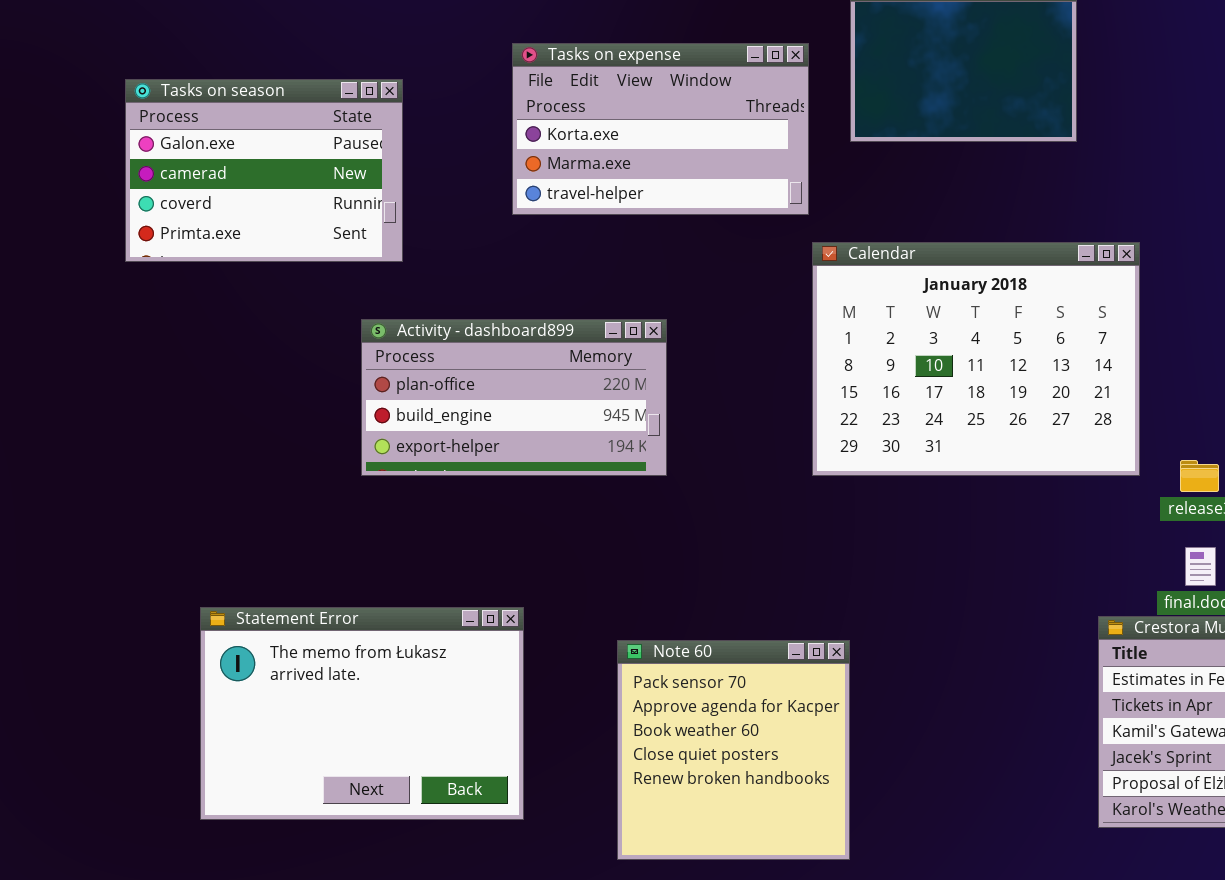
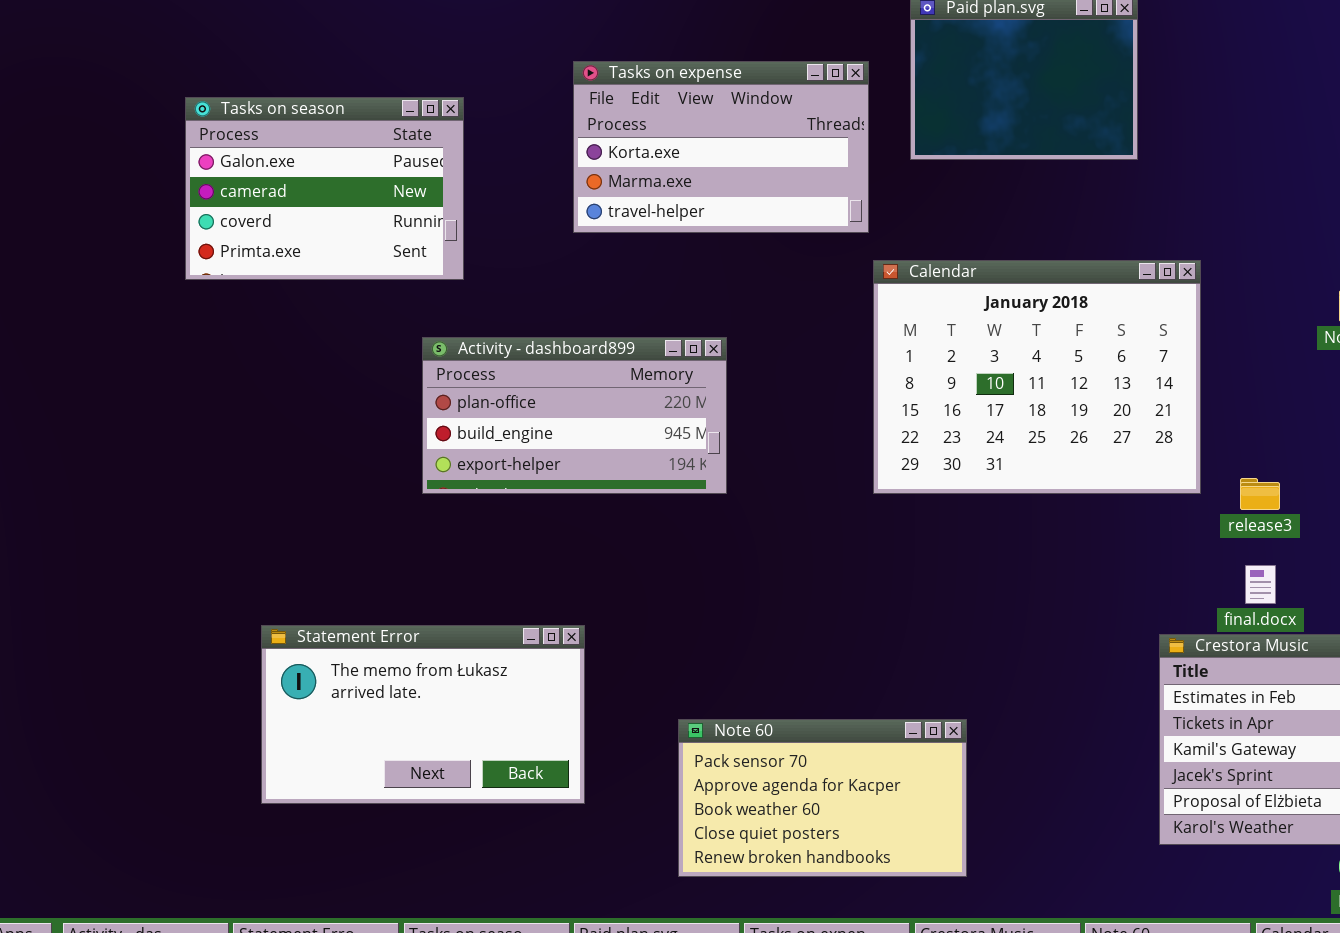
Statement Error: [200,607,524,820] -> [261,625,585,804], resized
Note 60: [617,640,850,860] -> [678,719,967,877], resized

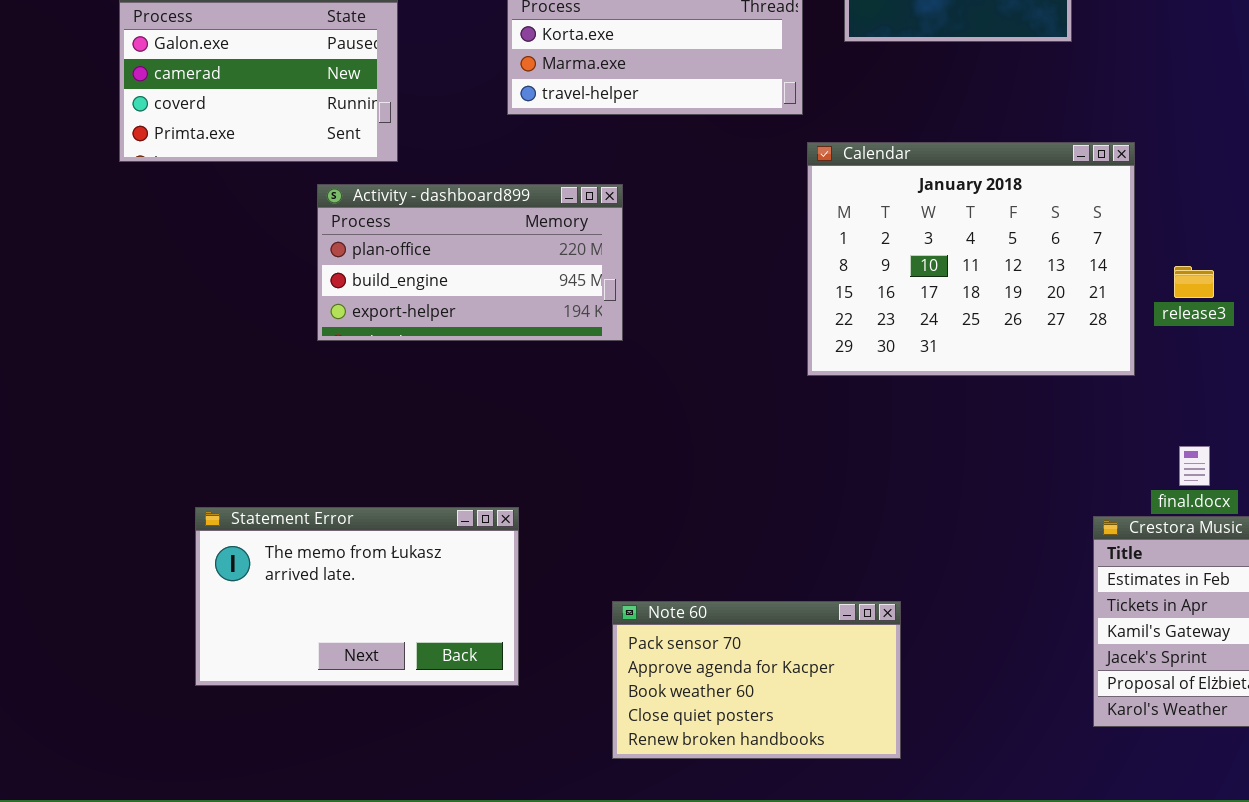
Activity - dashboard899: [422,337,727,494] -> [317,184,623,341], moved
release3: [1240,478,1280,510] -> [1174,266,1214,298], moved

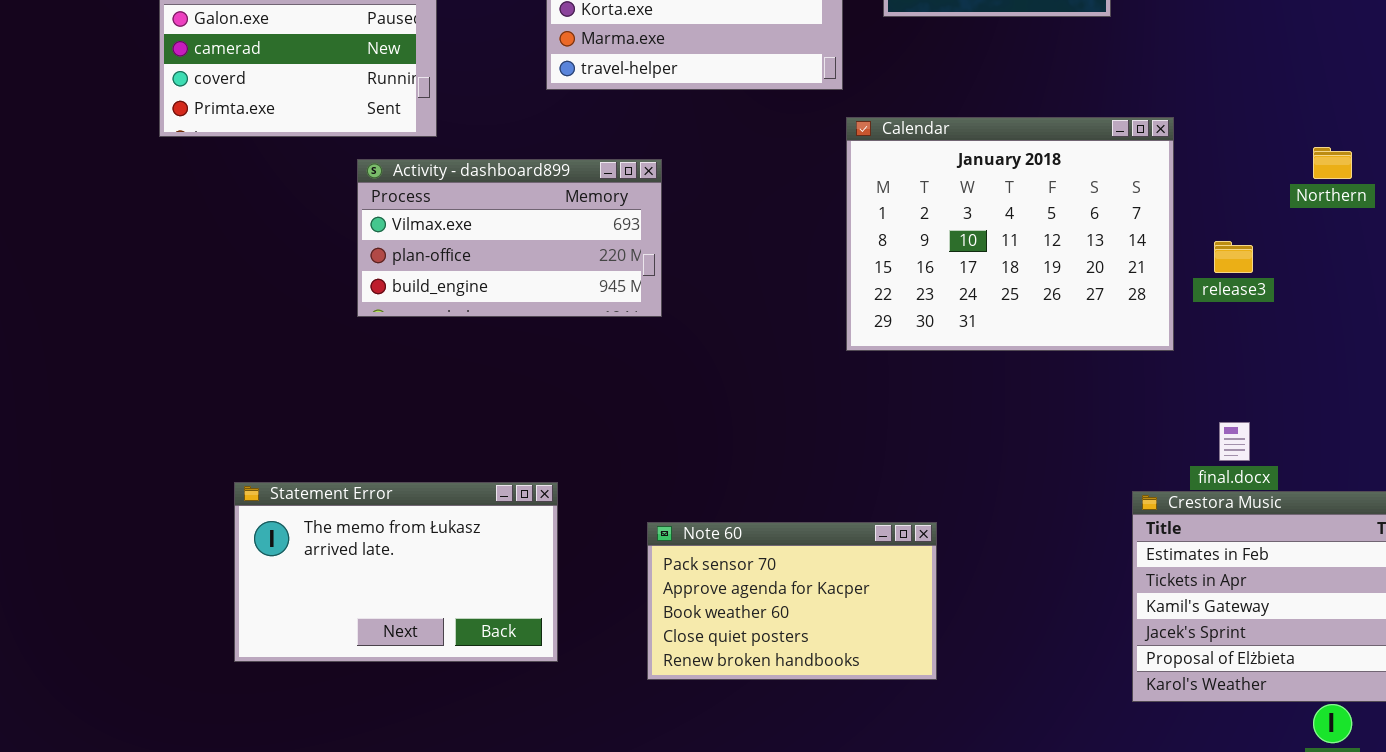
Activity - dashboard899: [317,184,623,341] -> [357,159,662,317], scrolled up 1 row
Note 60: [612,601,901,759] -> [647,522,937,680], moved

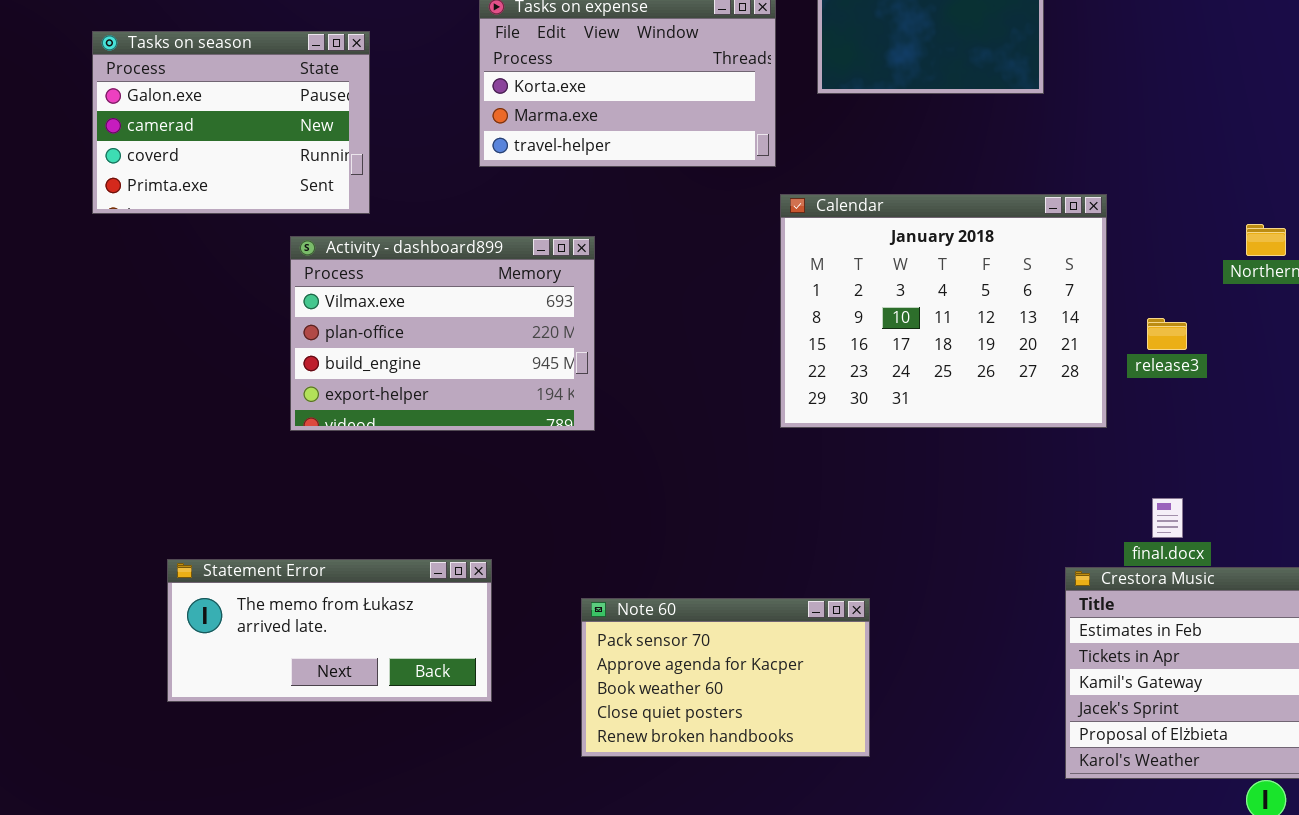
Activity - dashboard899: [357,159,662,317] -> [290,236,595,431], resized
Statement Error: [234,482,558,662] -> [167,559,492,702], resized

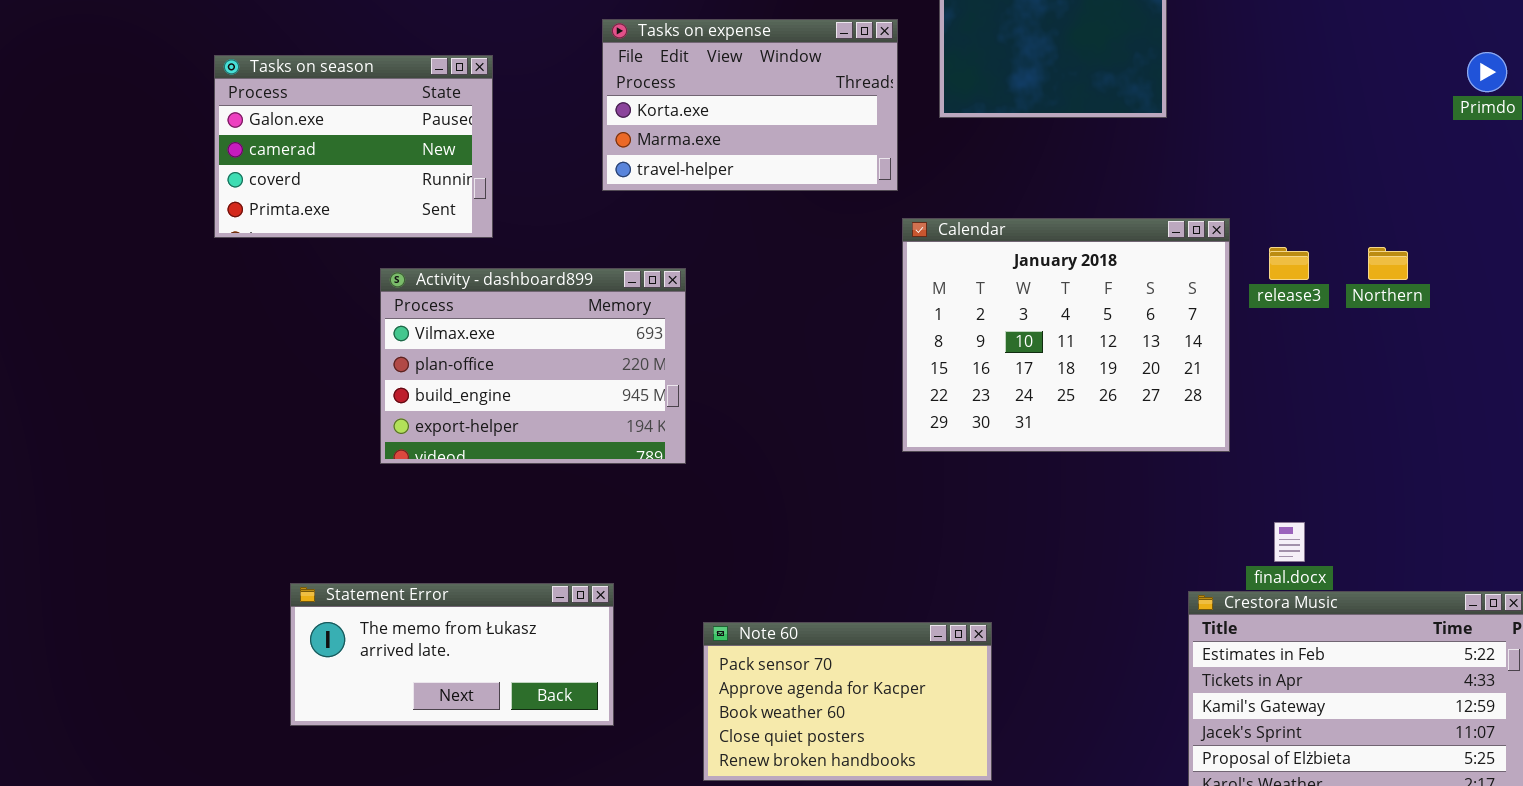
Activity - dashboard899: [290,236,595,431] -> [380,268,686,464], moved
release3: [1147,318,1187,350] -> [1269,247,1309,280], moved

